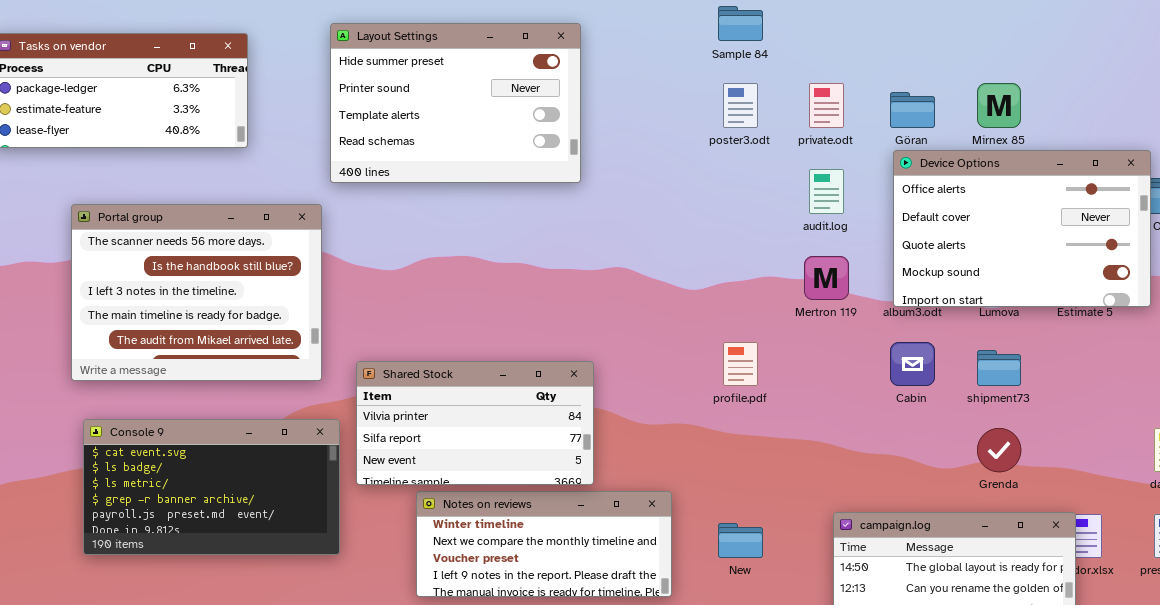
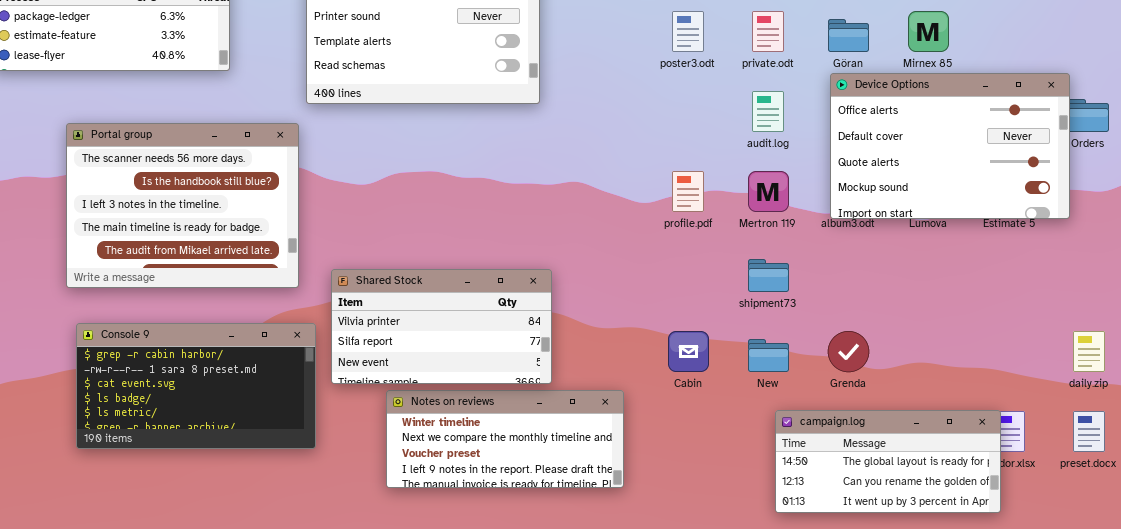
profile.pdf: [723,342,758,386] -> [672,171,704,212], moved
Cabin: [890,342,935,386] -> [668,331,709,372], moved
shipment73: [977,350,1021,386] -> [748,259,789,292], moved
Console 9: [83,419,340,555] -> [76,323,316,449], scrolled up 2 rows
Grenda: [977,428,1021,472] -> [828,331,869,372], moved
New: [718,523,763,558] -> [748,339,789,372], moved

